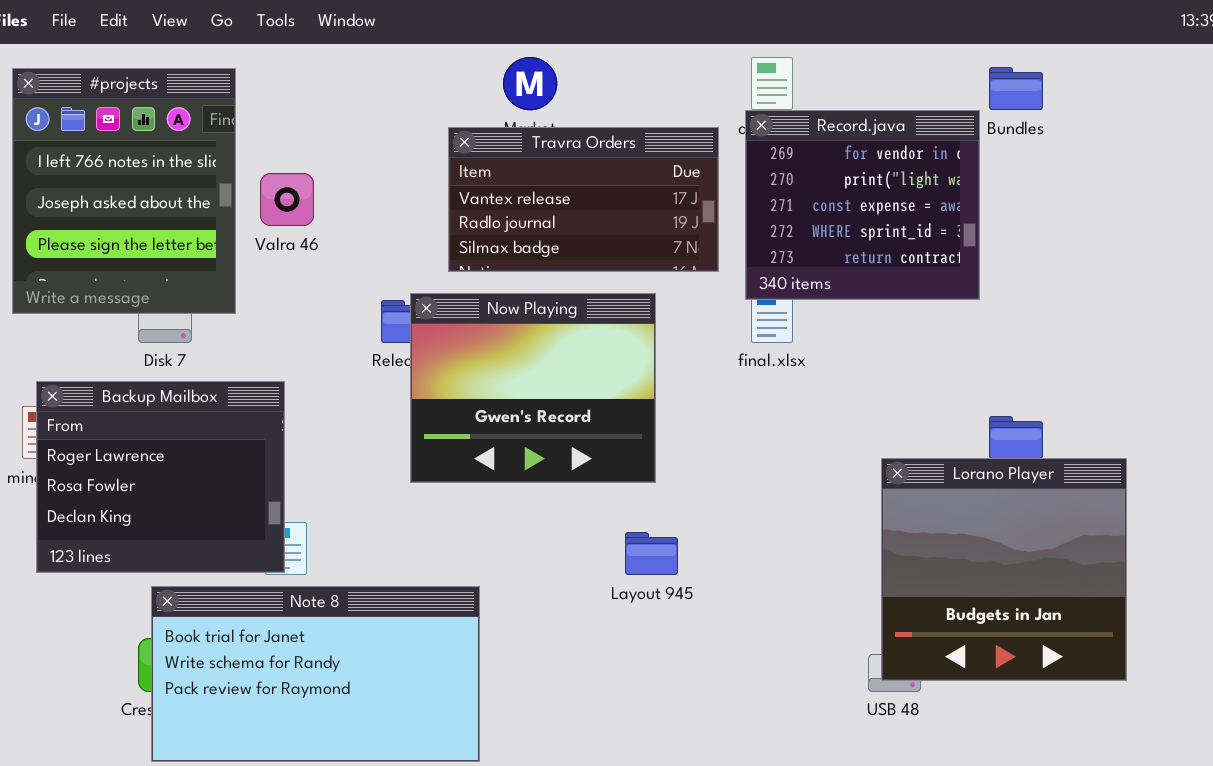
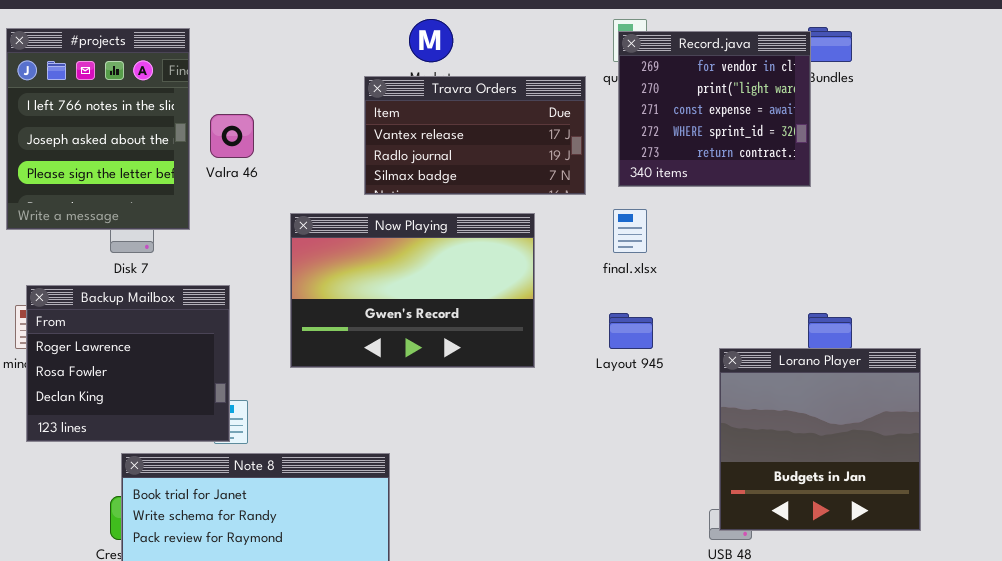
Record.java: [745,110,980,300] -> [618,31,811,187], moved
Now Playing: [410,293,656,483] -> [290,213,535,368], resized
Layout 945: [625,532,678,575] -> [609,313,653,349], moved

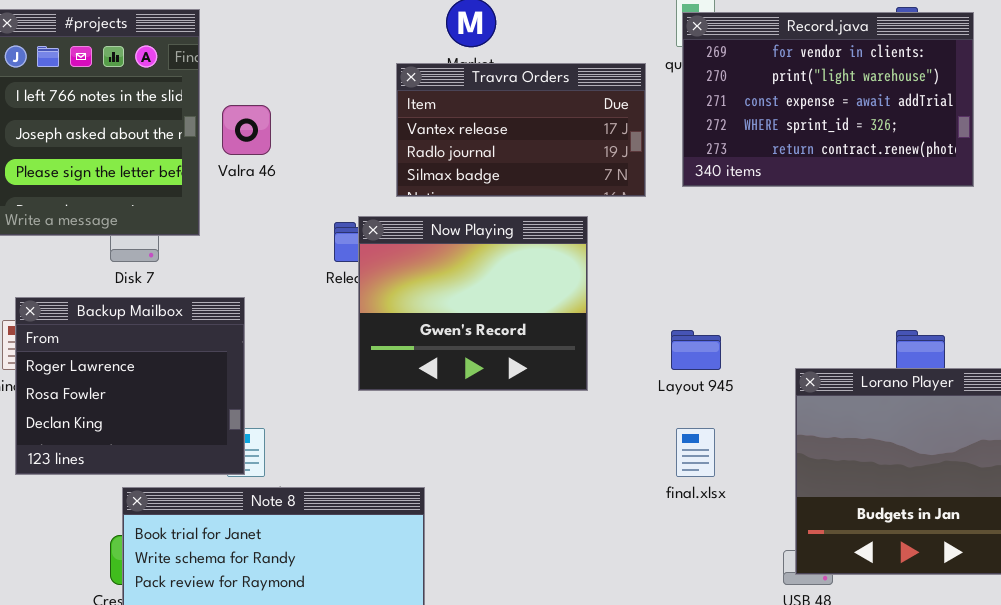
Record.java: [618,31,811,187] -> [682,12,974,187], resized
final.xlsx: [613,209,647,253] -> [676,428,715,477], moved
Now Playing: [290,213,535,368] -> [358,216,588,391], resized

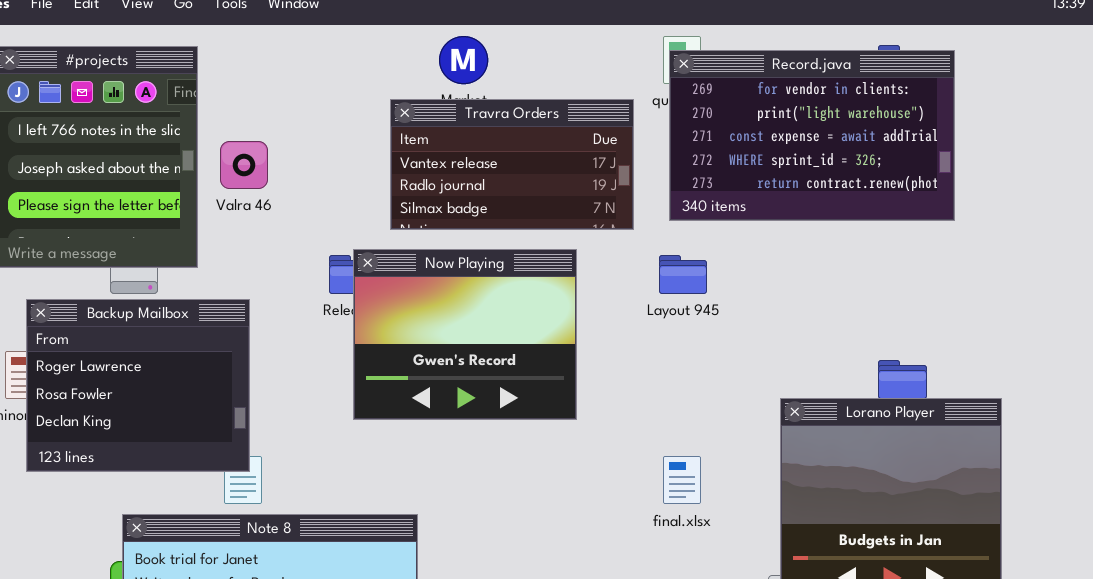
Backup Mailbox: [15,297,245,475] -> [26,299,250,472], moved
Layout 945: [671,330,721,370] -> [659,255,707,294], moved

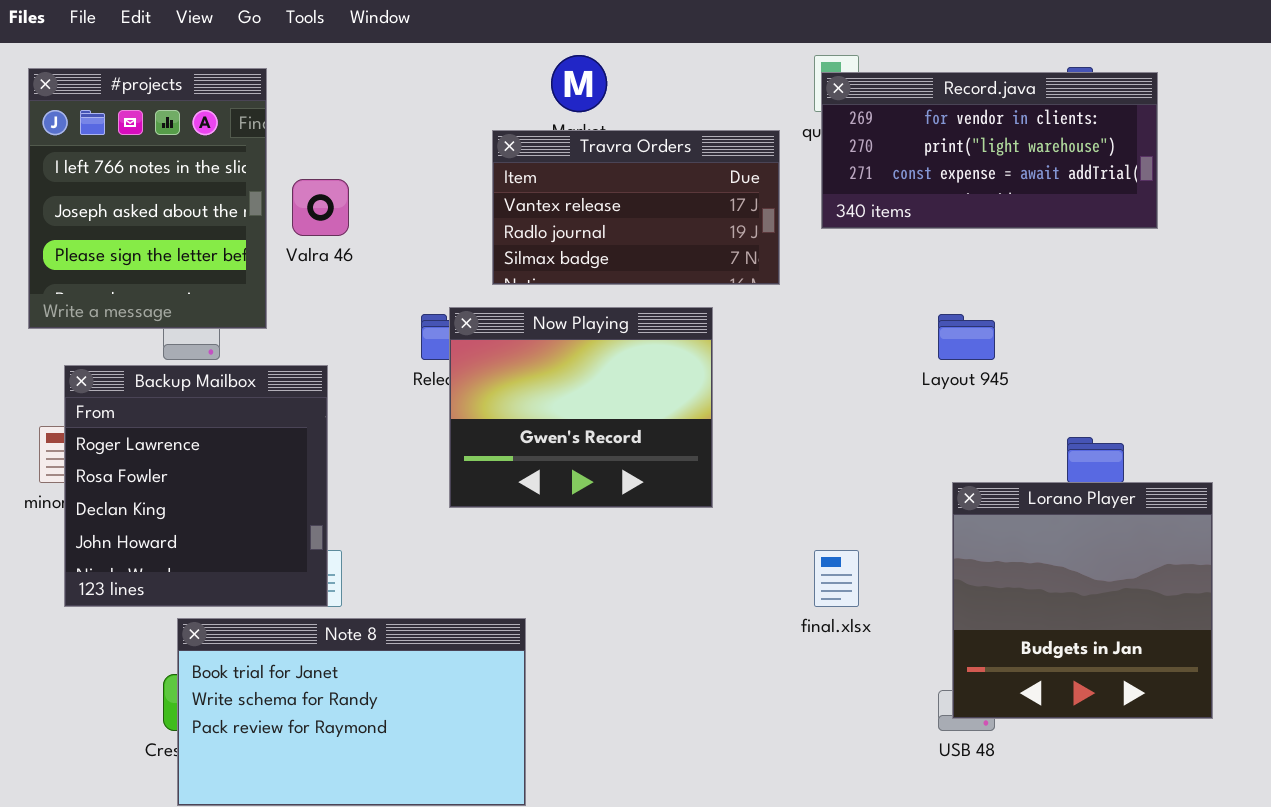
Record.java: [669,50,955,221] -> [821,72,1158,229], resized
Layout 945: [659,255,707,294] -> [938,314,995,360], moved
Backup Mailbox: [26,299,250,472] -> [64,365,328,607], resized

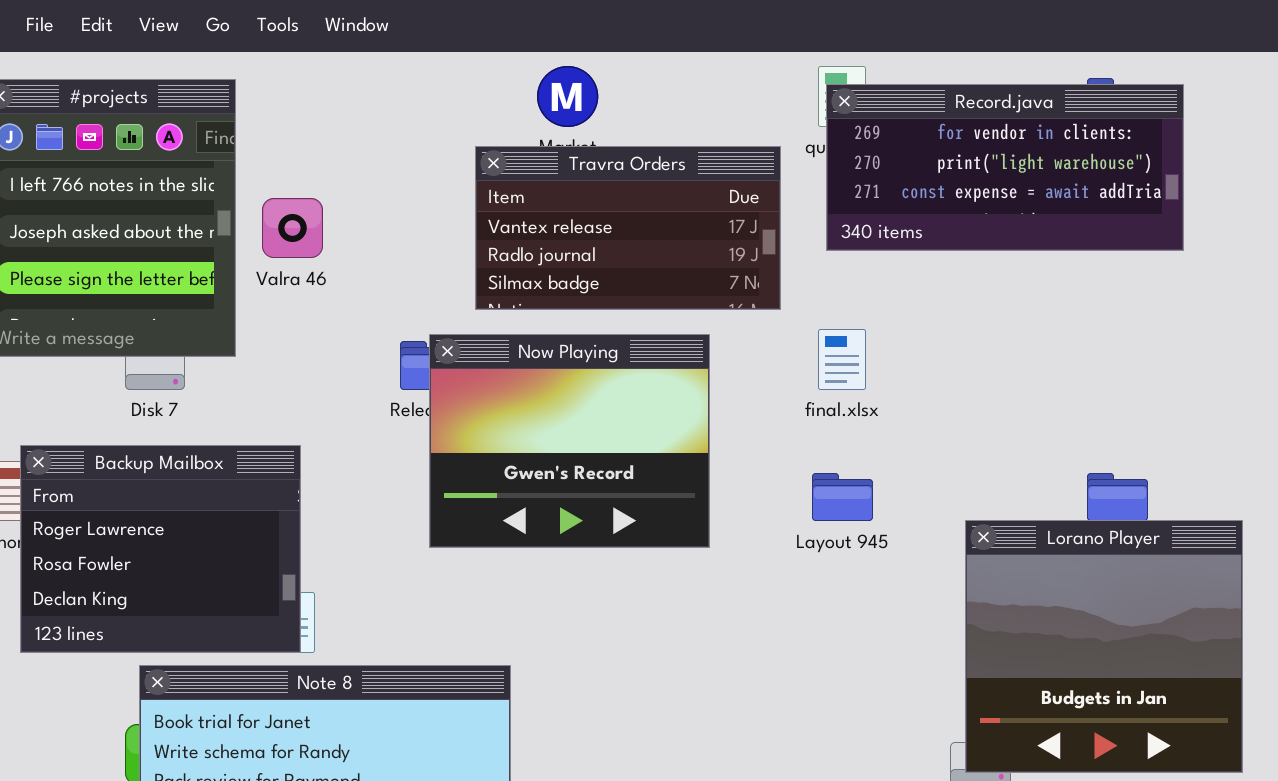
Layout 945: [938,314,995,360] -> [812,473,873,521], moved
Backup Mailbox: [64,365,328,607] -> [20,445,301,653], resized
final.xlsx: [814,550,859,607] -> [818,329,866,390], moved

